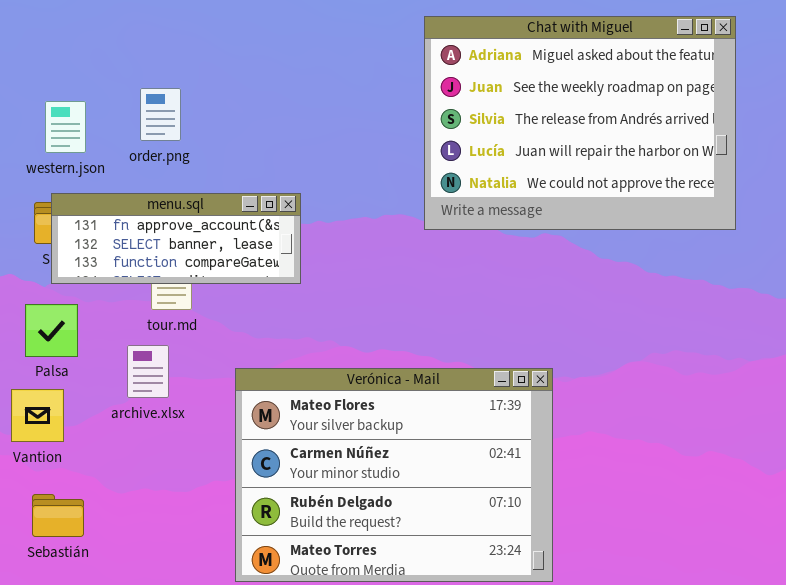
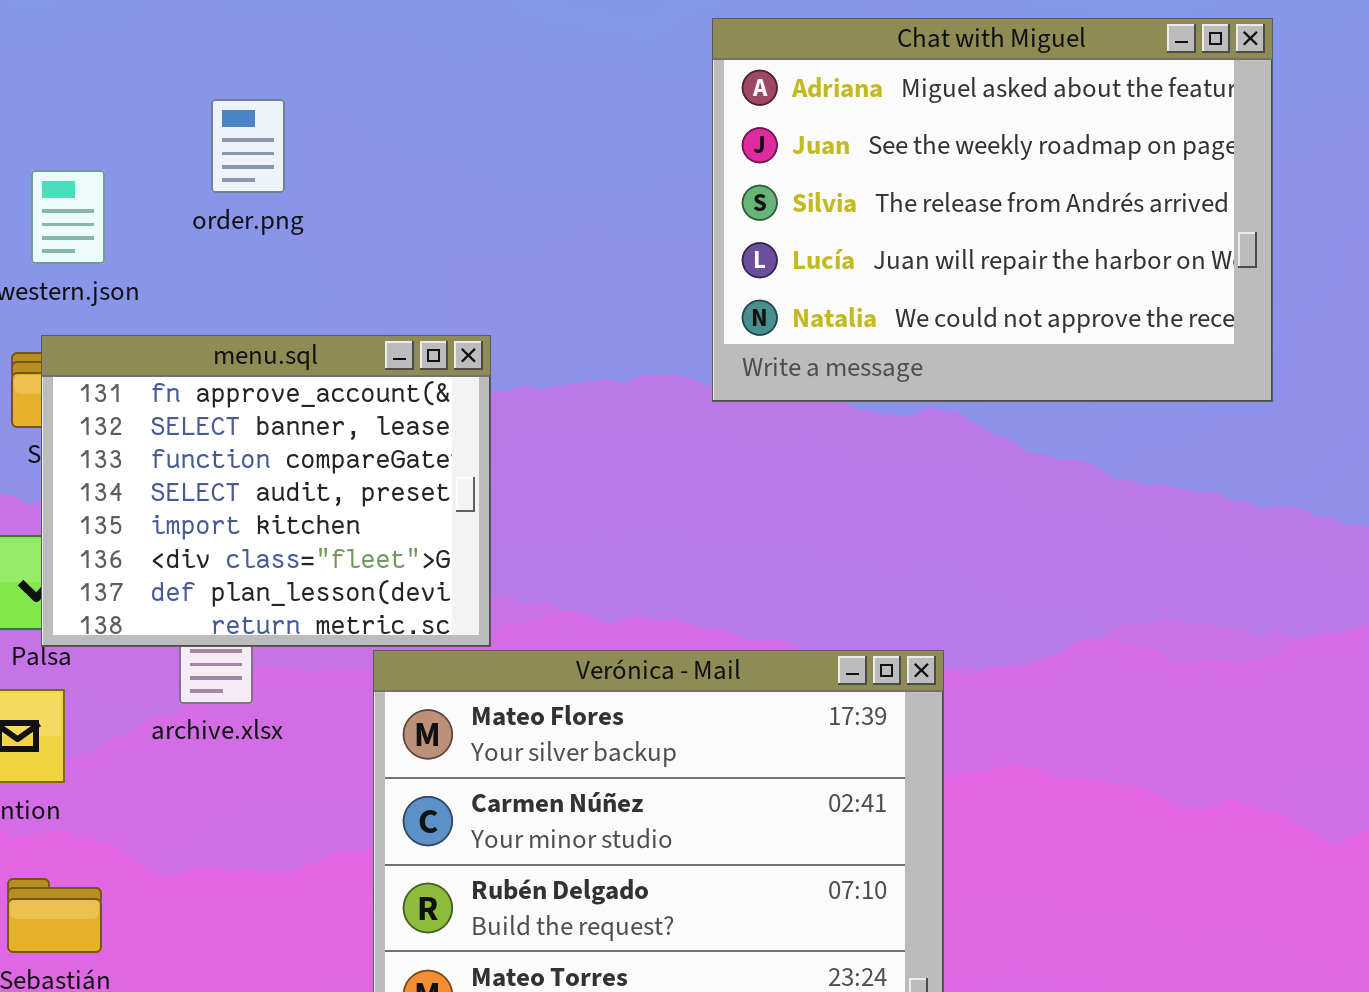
order.png: [140,88,181,141] -> [211,99,285,193], moved
menu.sql: [51,193,301,284] -> [41,335,491,647], resized

